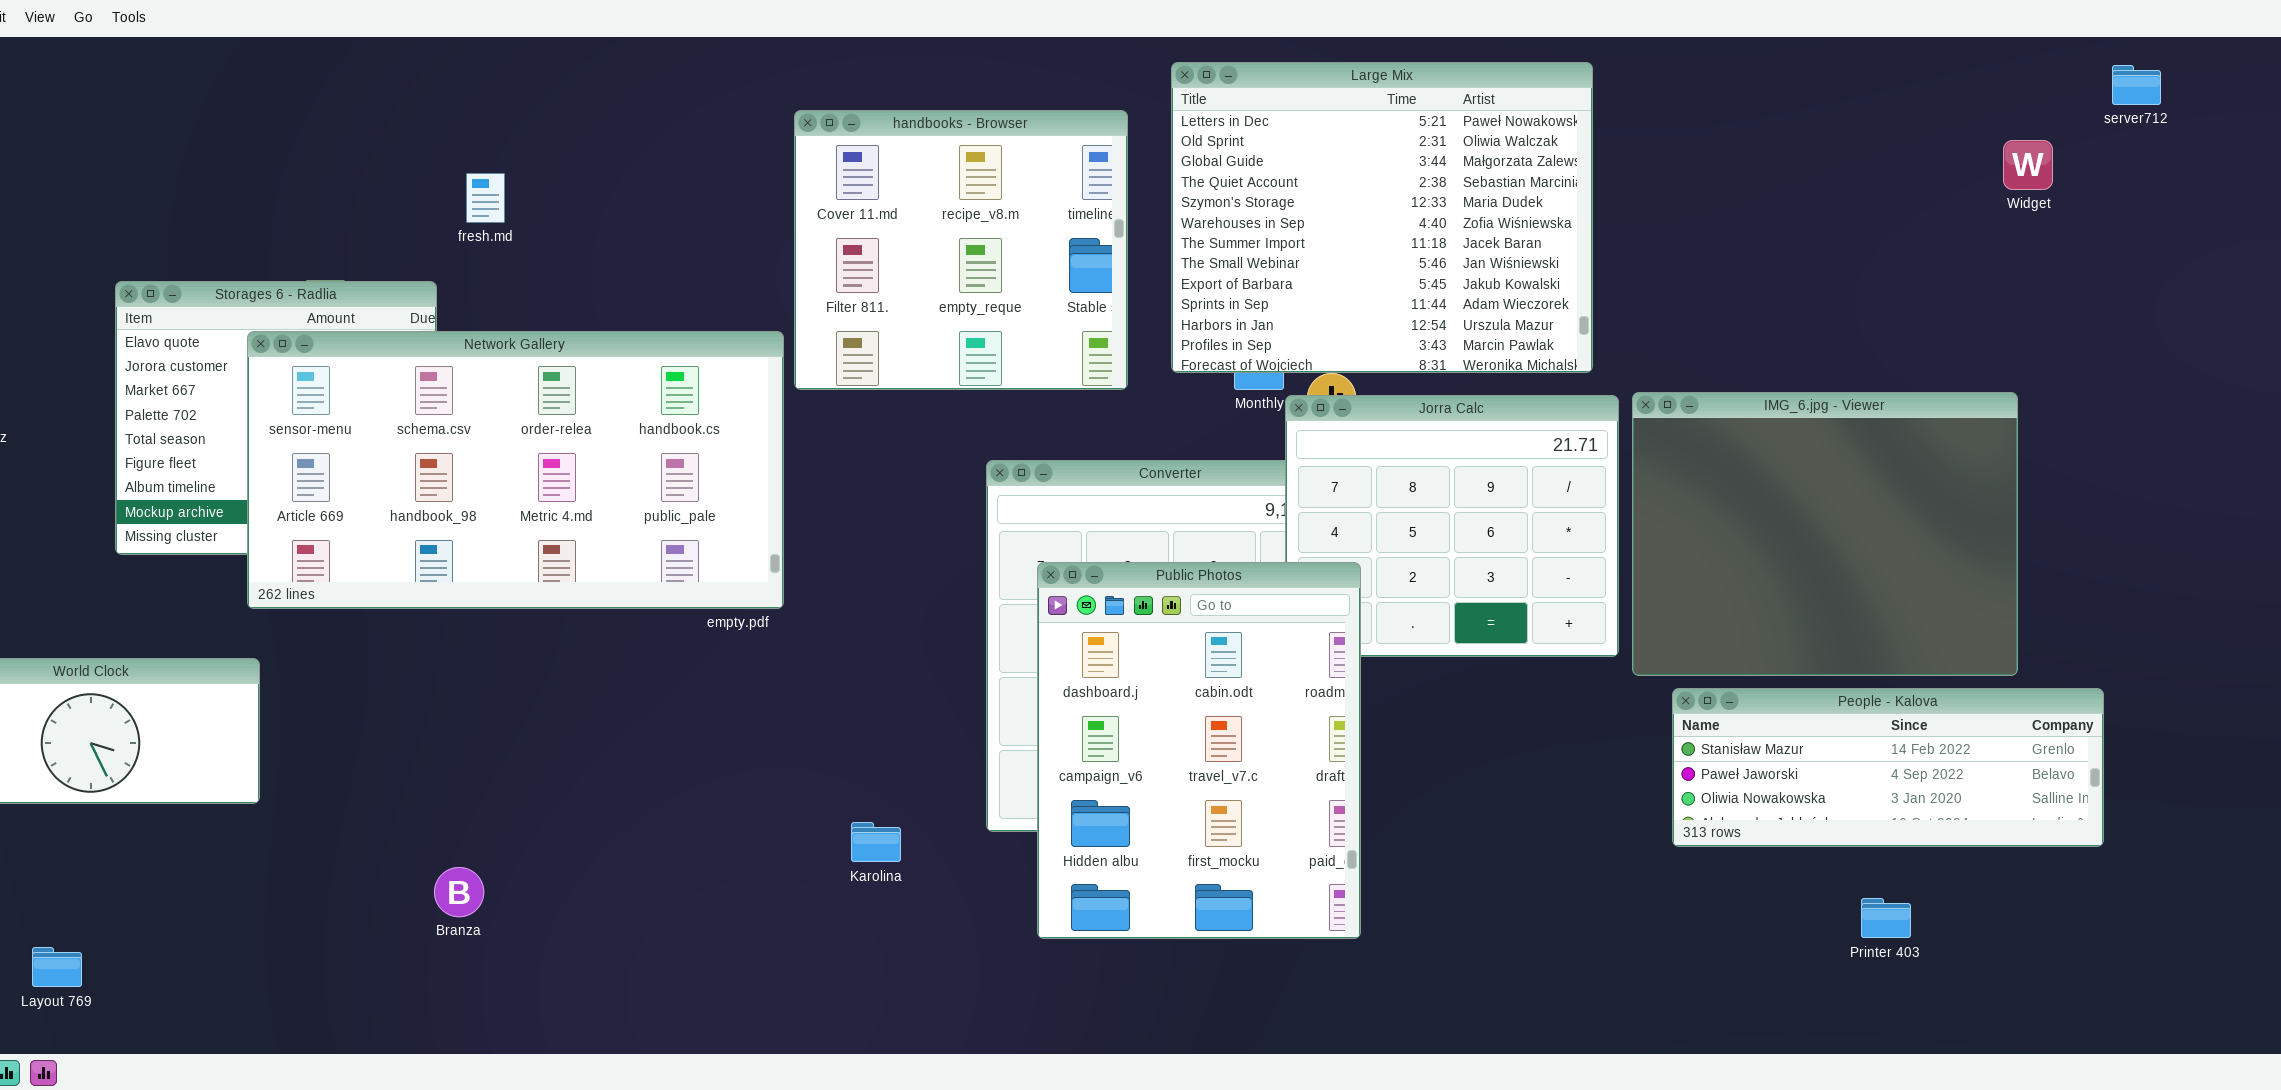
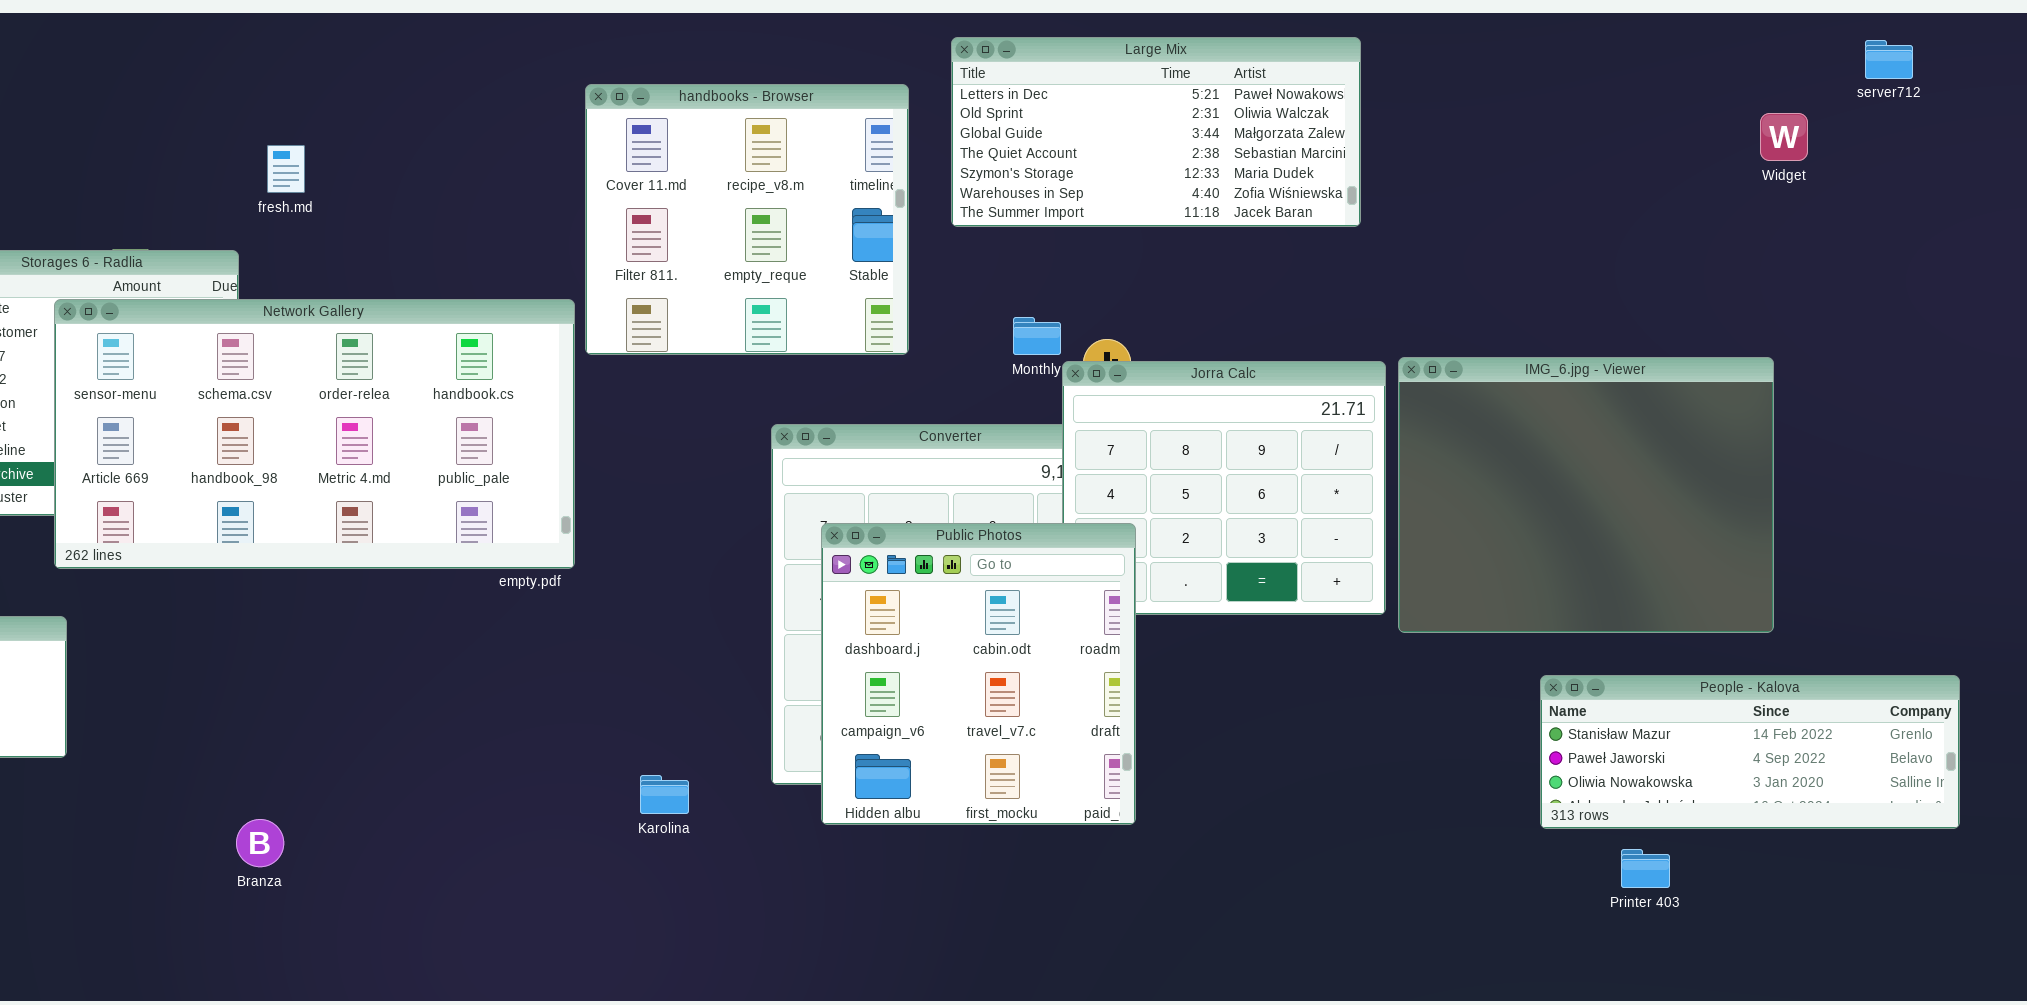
Large Mix: [1171,62,1593,373] -> [951,37,1361,227], resized
Public Photos: [1037,562,1361,939] -> [821,523,1136,825], resized
People - Kalova: [1672,688,2104,847] -> [1540,675,1960,829], moved

